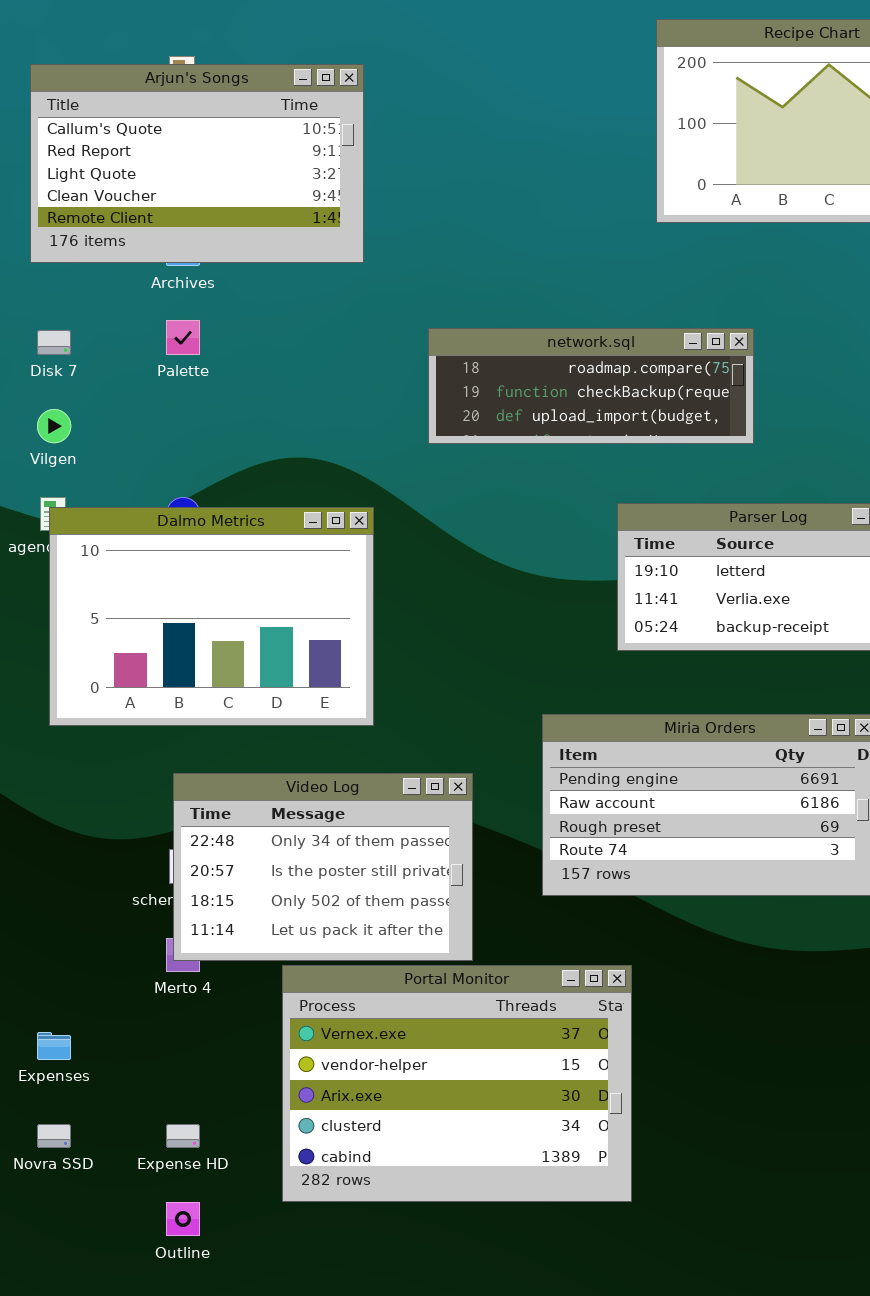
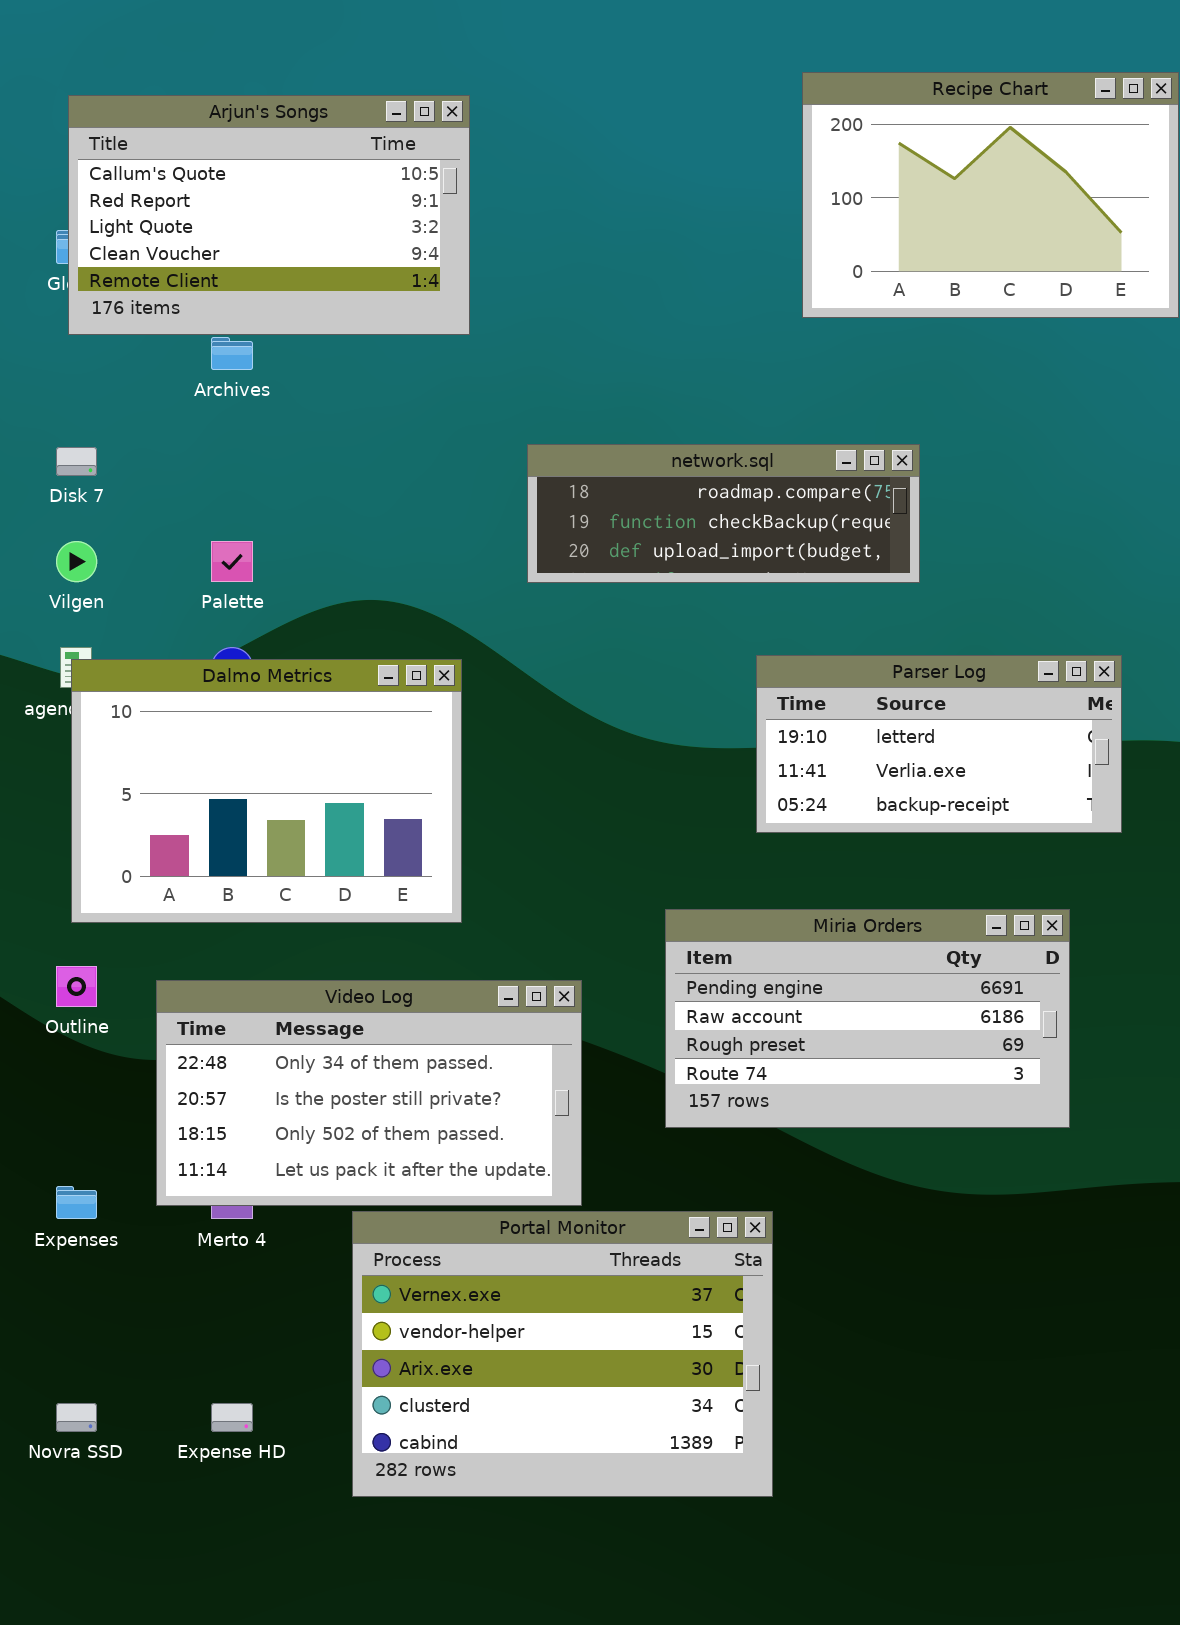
Arjun's Songs: [30,64,364,263] -> [68,95,470,335], moved
Palette: [166,320,200,355] -> [211,541,253,582], moved
Video Log: [173,773,473,961] -> [156,980,582,1206], resized
Expenses: [37,1032,71,1060] -> [56,1186,97,1219], moved
Outline: [166,1202,200,1236] -> [56,966,97,1007], moved

